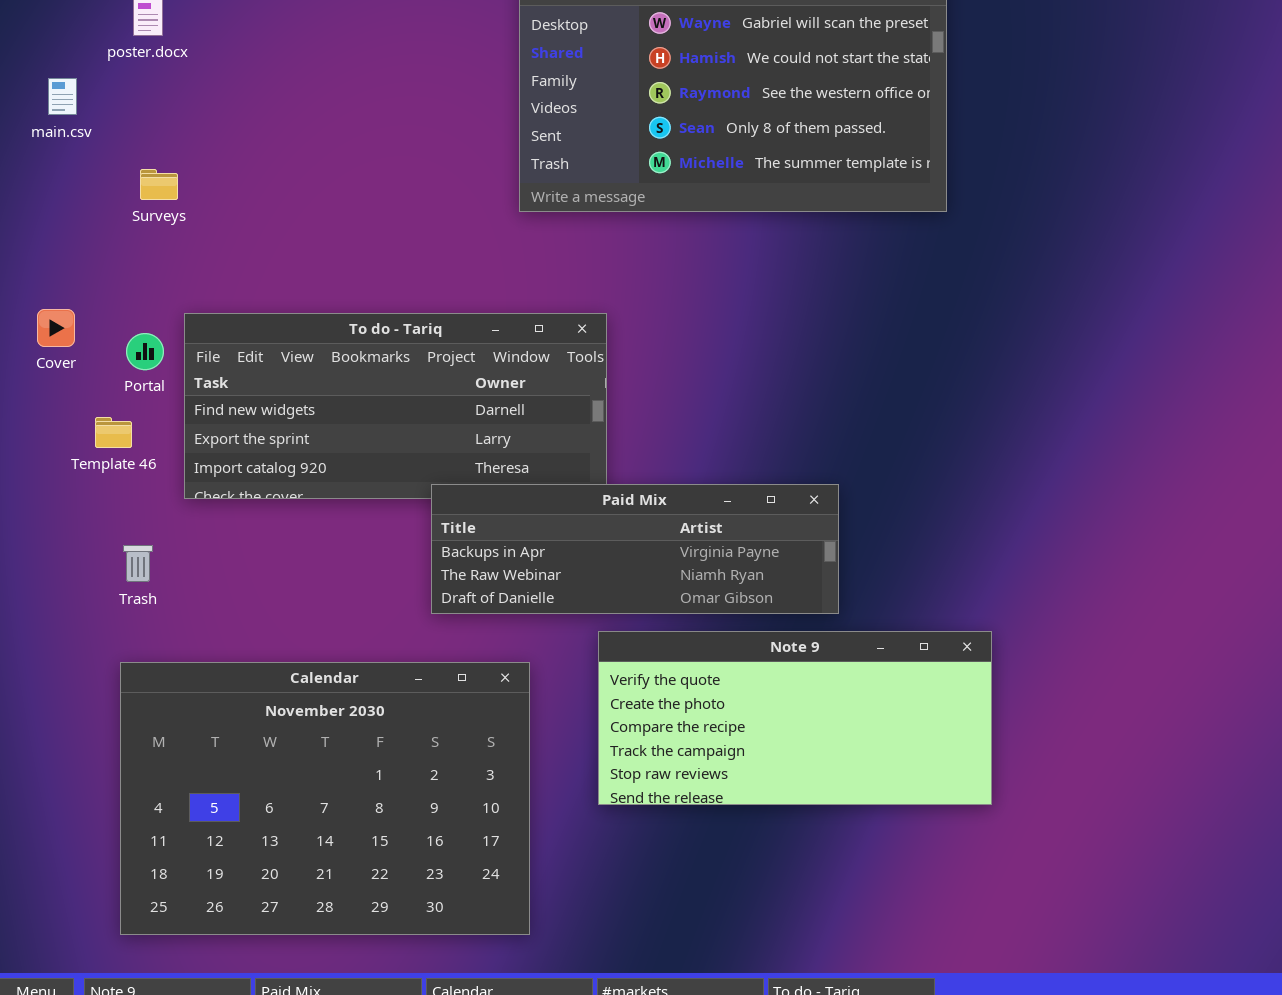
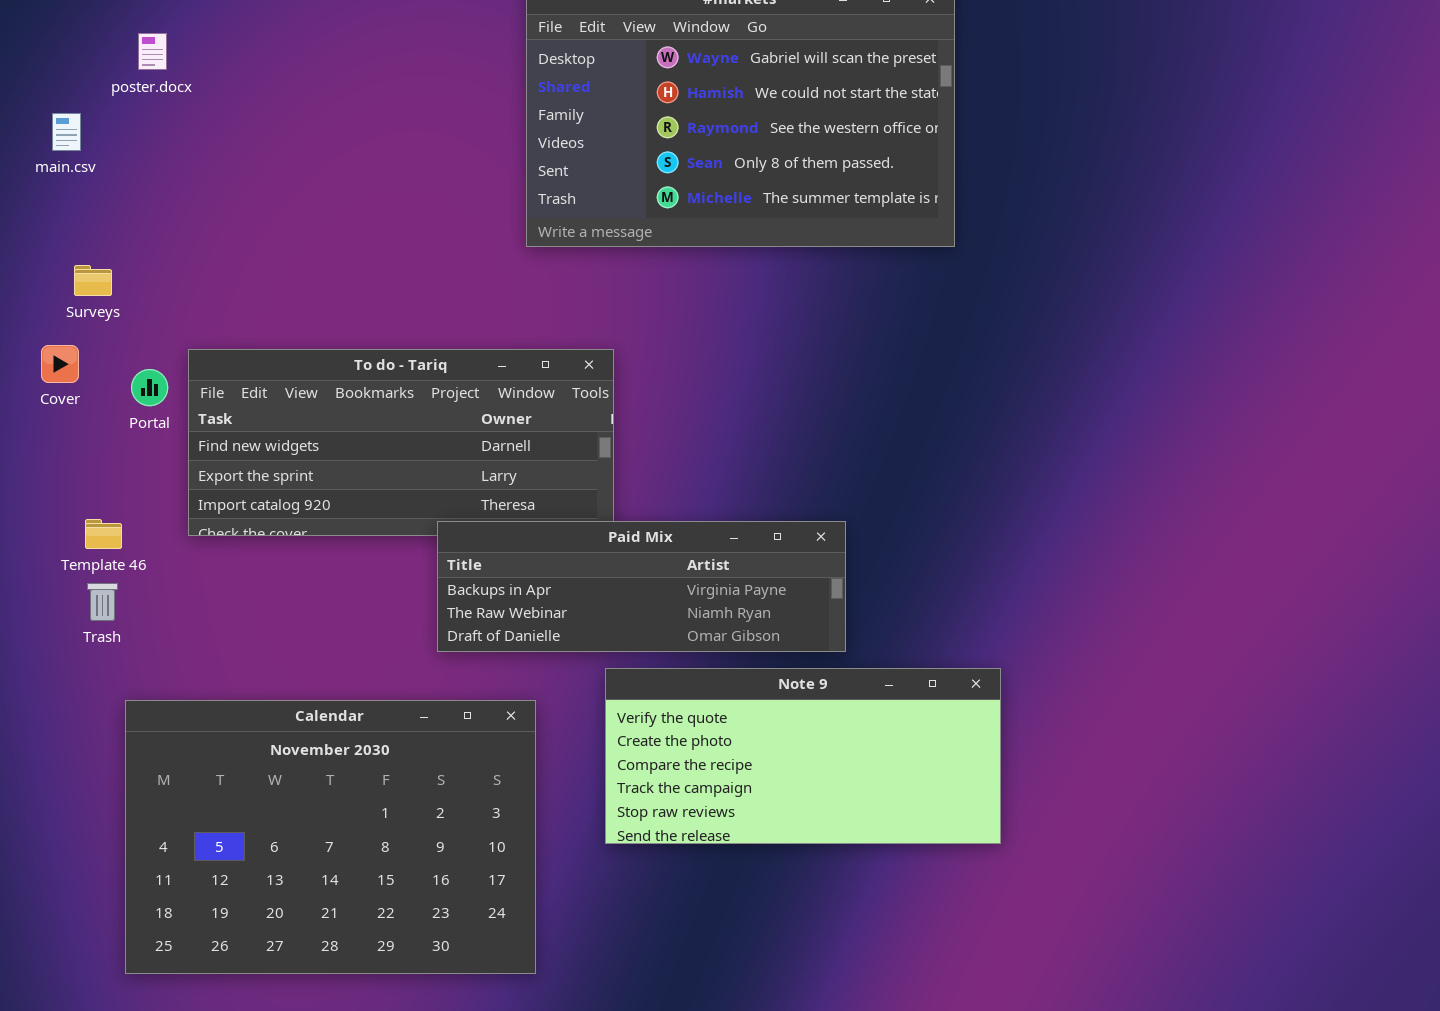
Surveys: [140,169,178,200] -> [74,265,112,296], moved
Template 46: [95,417,132,448] -> [85,519,122,549], moved
Trash: [123,545,153,582] -> [87,583,118,621], moved

